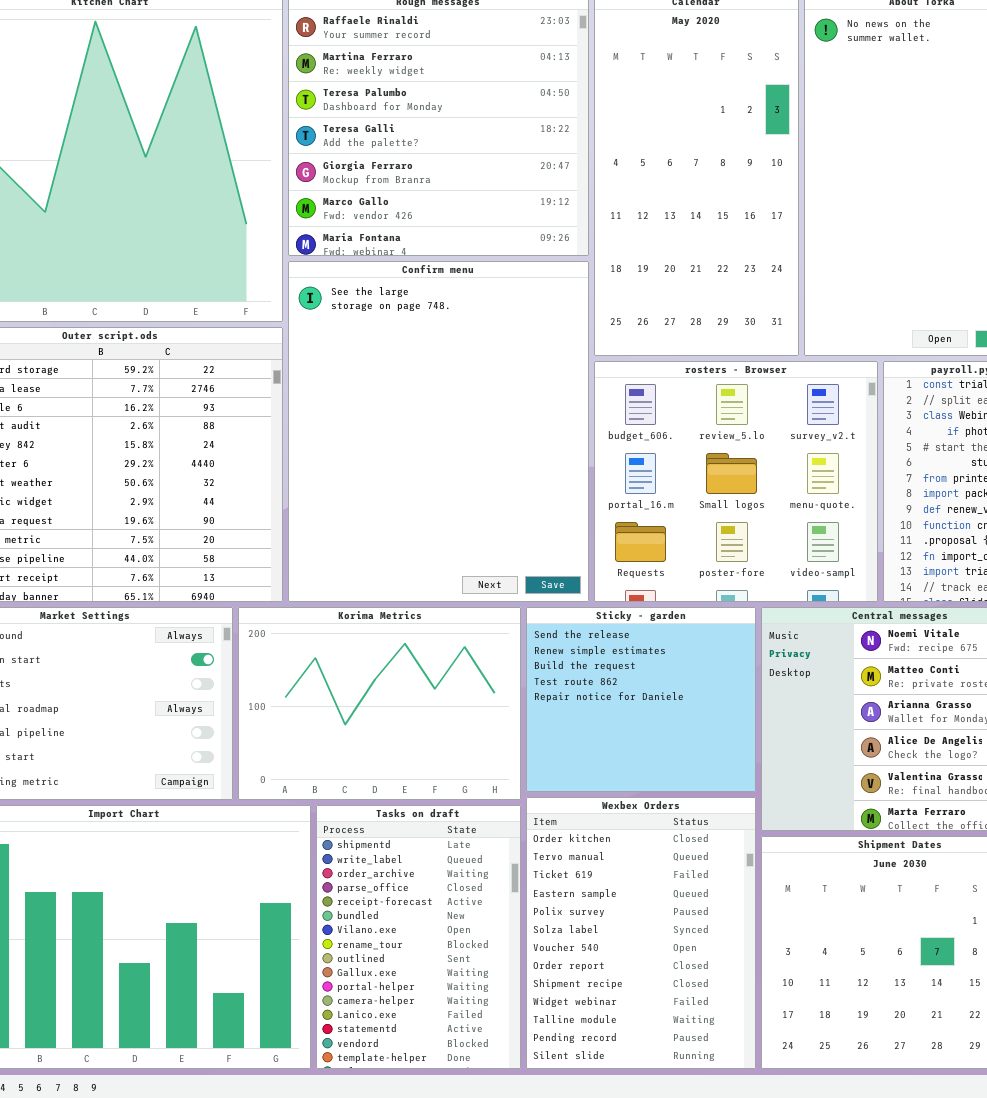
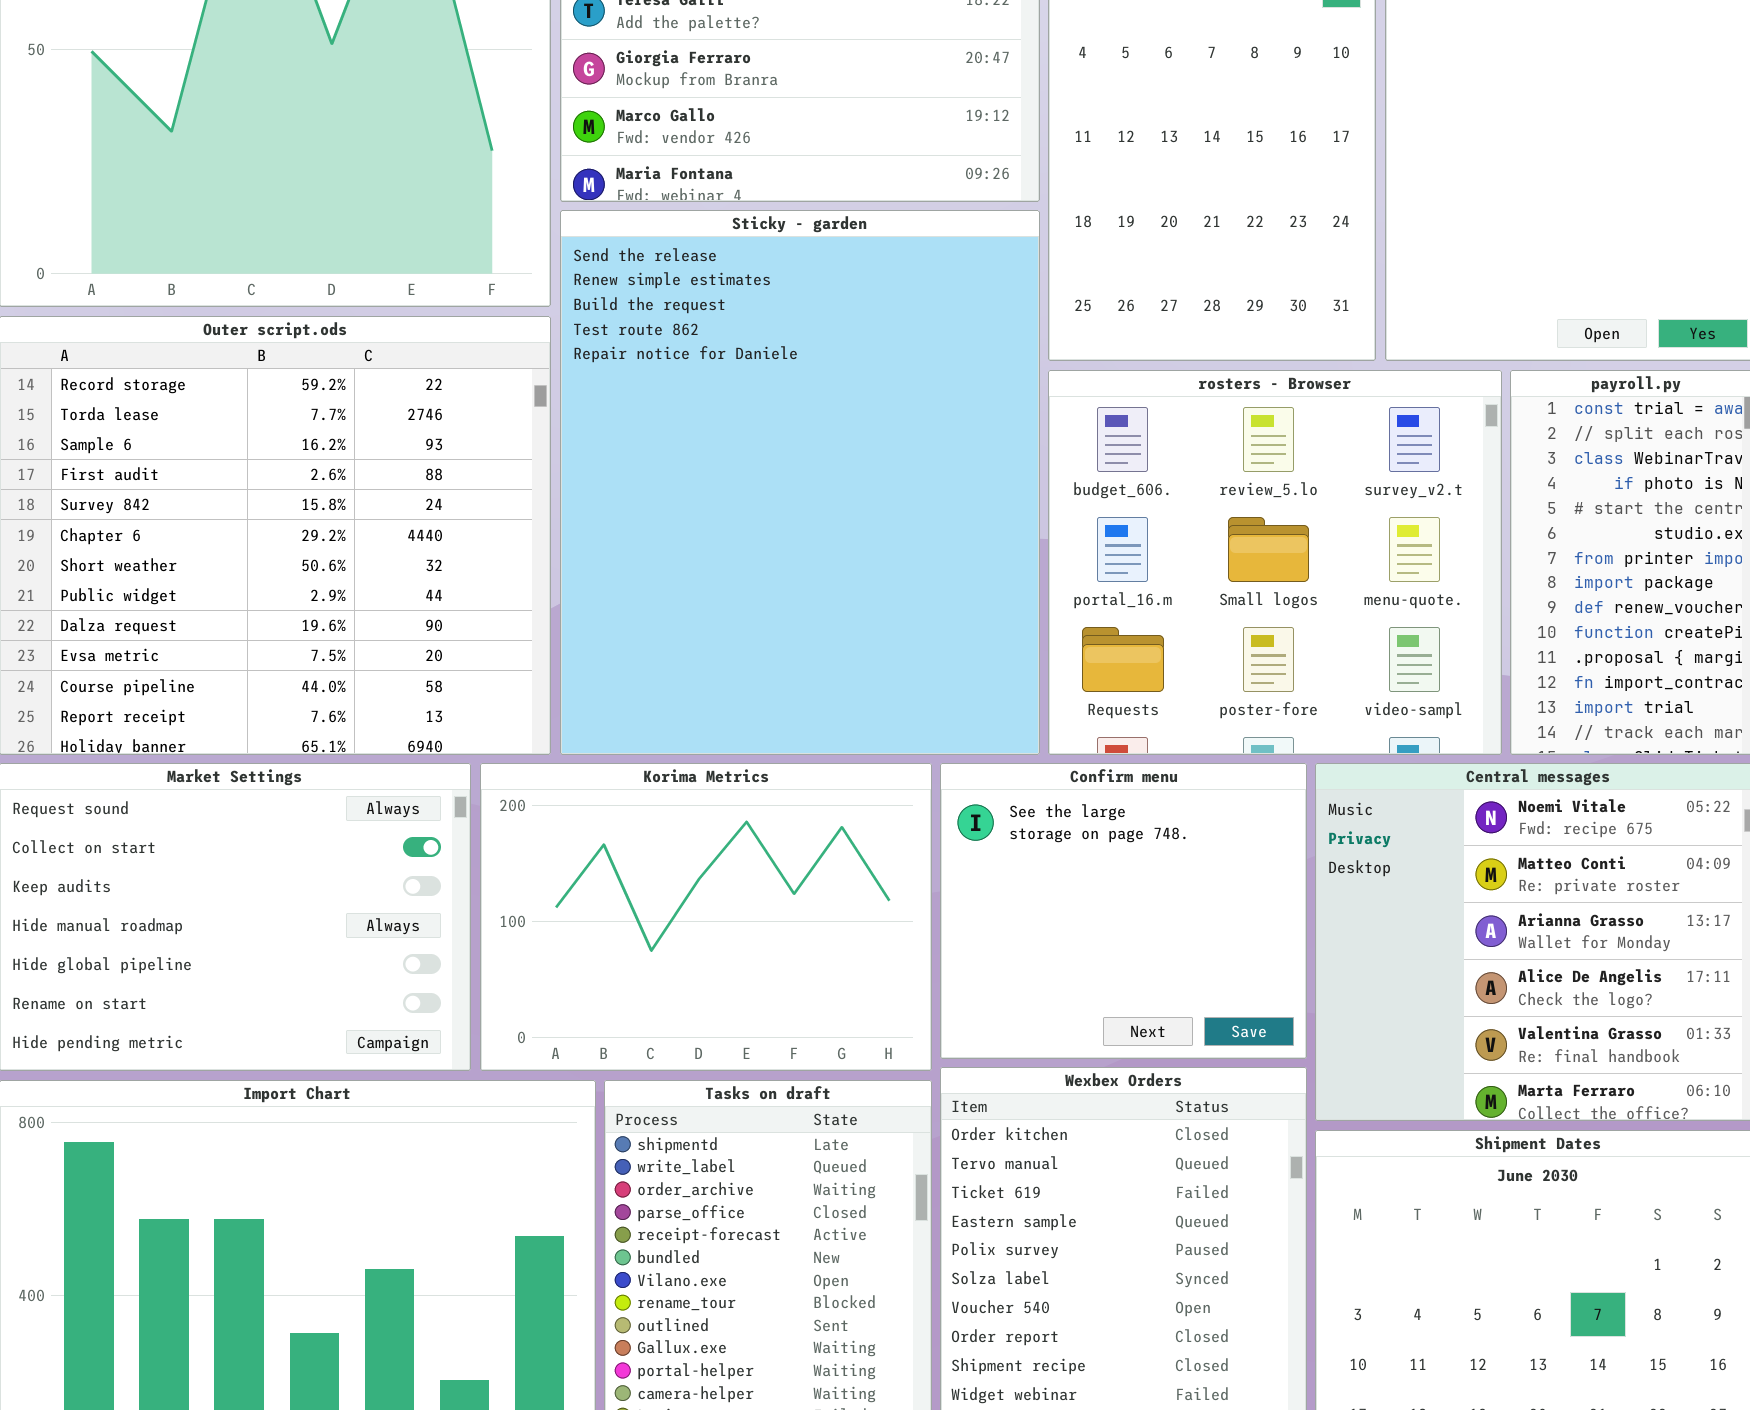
Confirm menu: [288,261,589,602] -> [940,763,1307,1059], moved, resized
Sticky - garden: [526,607,756,792] -> [560,210,1040,755], moved, resized

